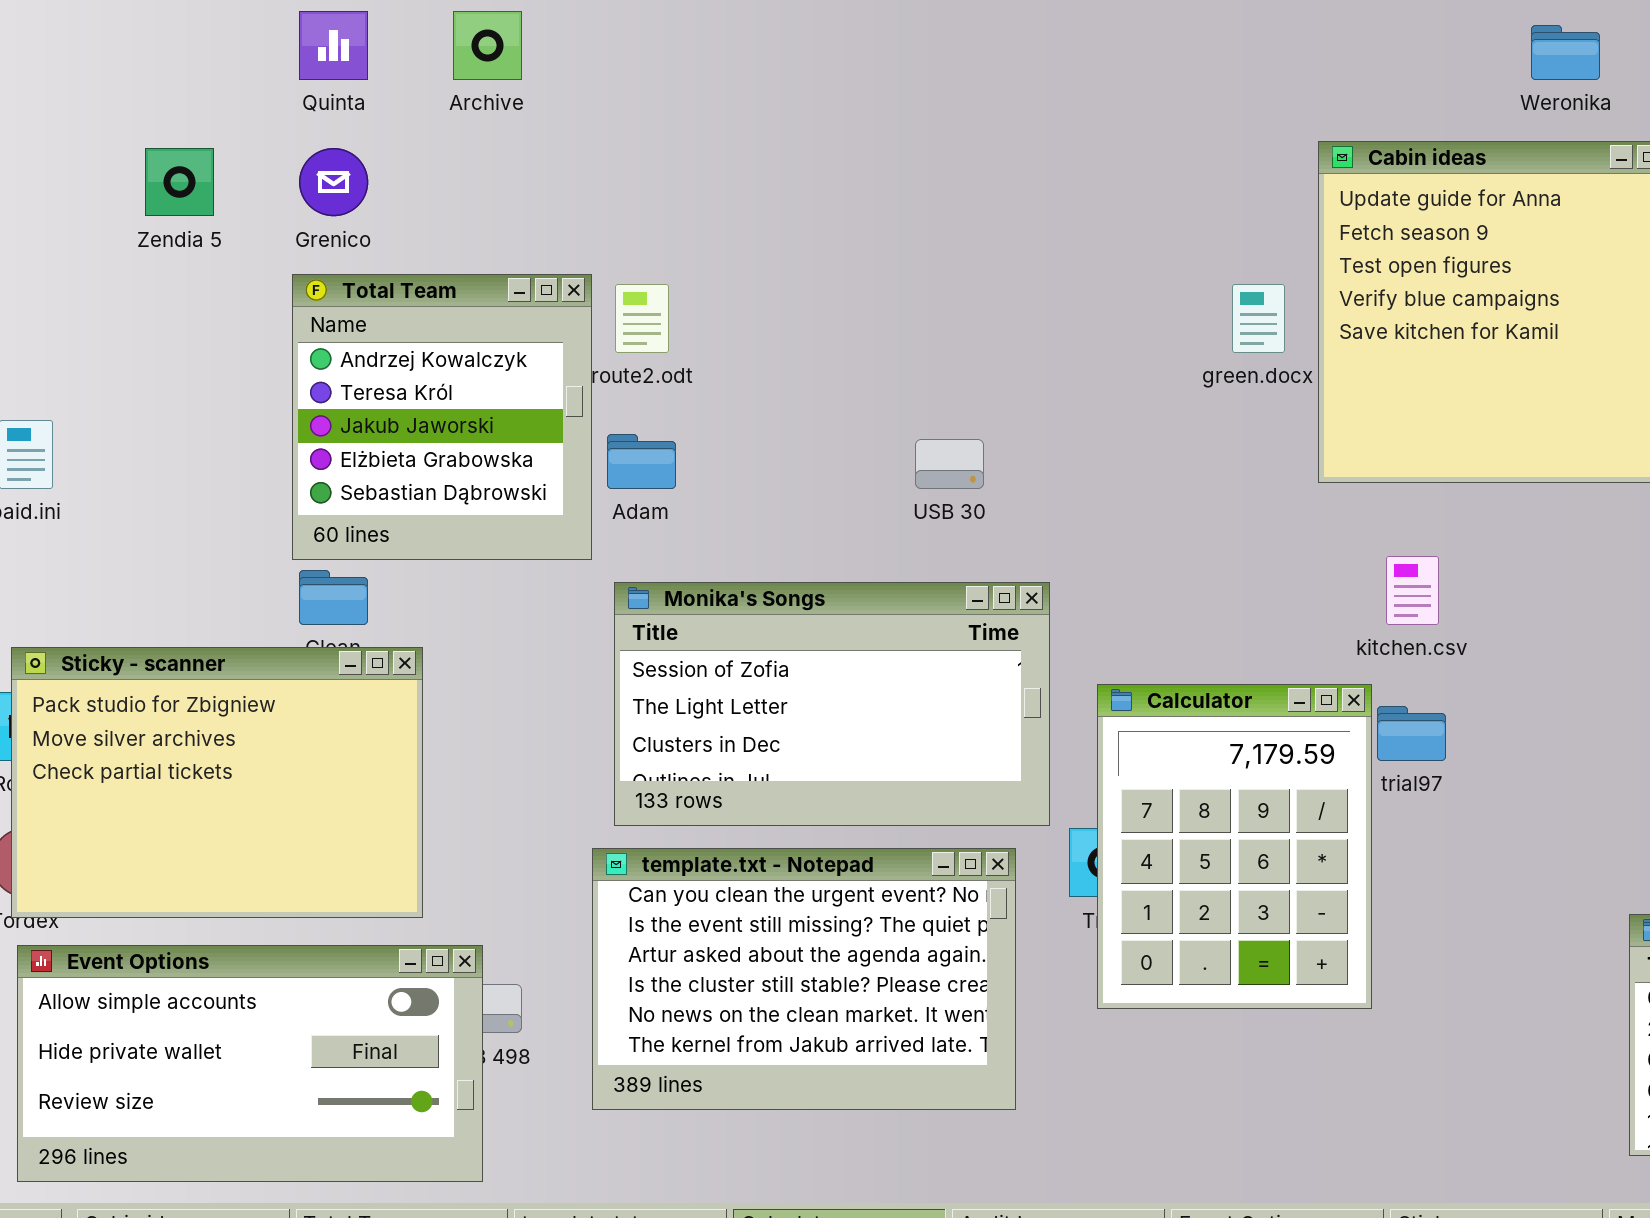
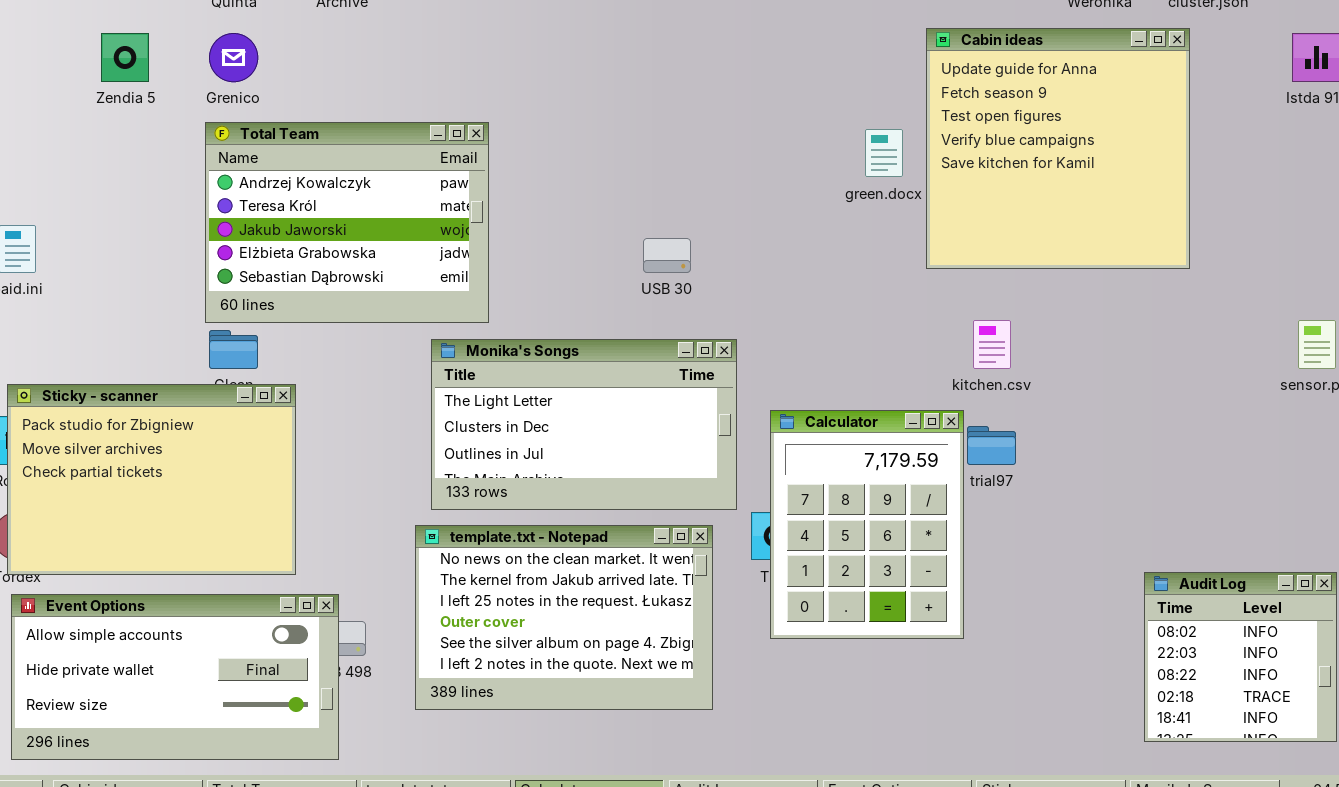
Total Team: [292,274,592,560] -> [205,122,489,323], resized
Monika's Songs: [614,582,1050,826] -> [431,339,737,510], scrolled down 1 row
template.txt - Notepad: [592,848,1016,1110] -> [415,525,713,710], scrolled down 4 rows

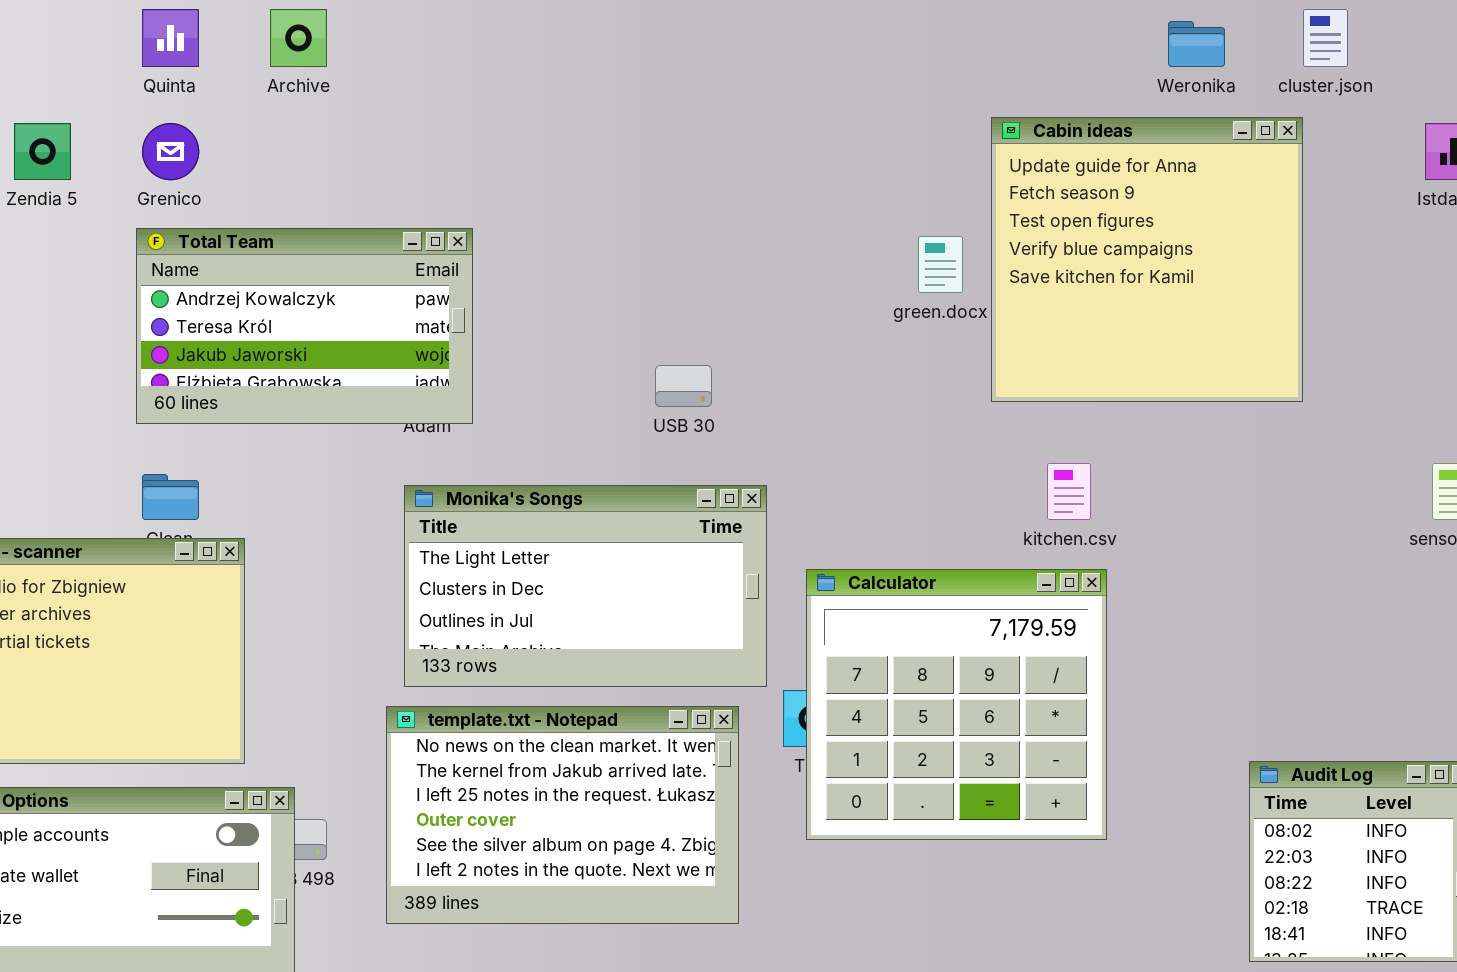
Total Team: [205,122,489,323] -> [136,228,473,424], resized
Calculator: [770,410,964,639] -> [806,569,1107,840], resized

